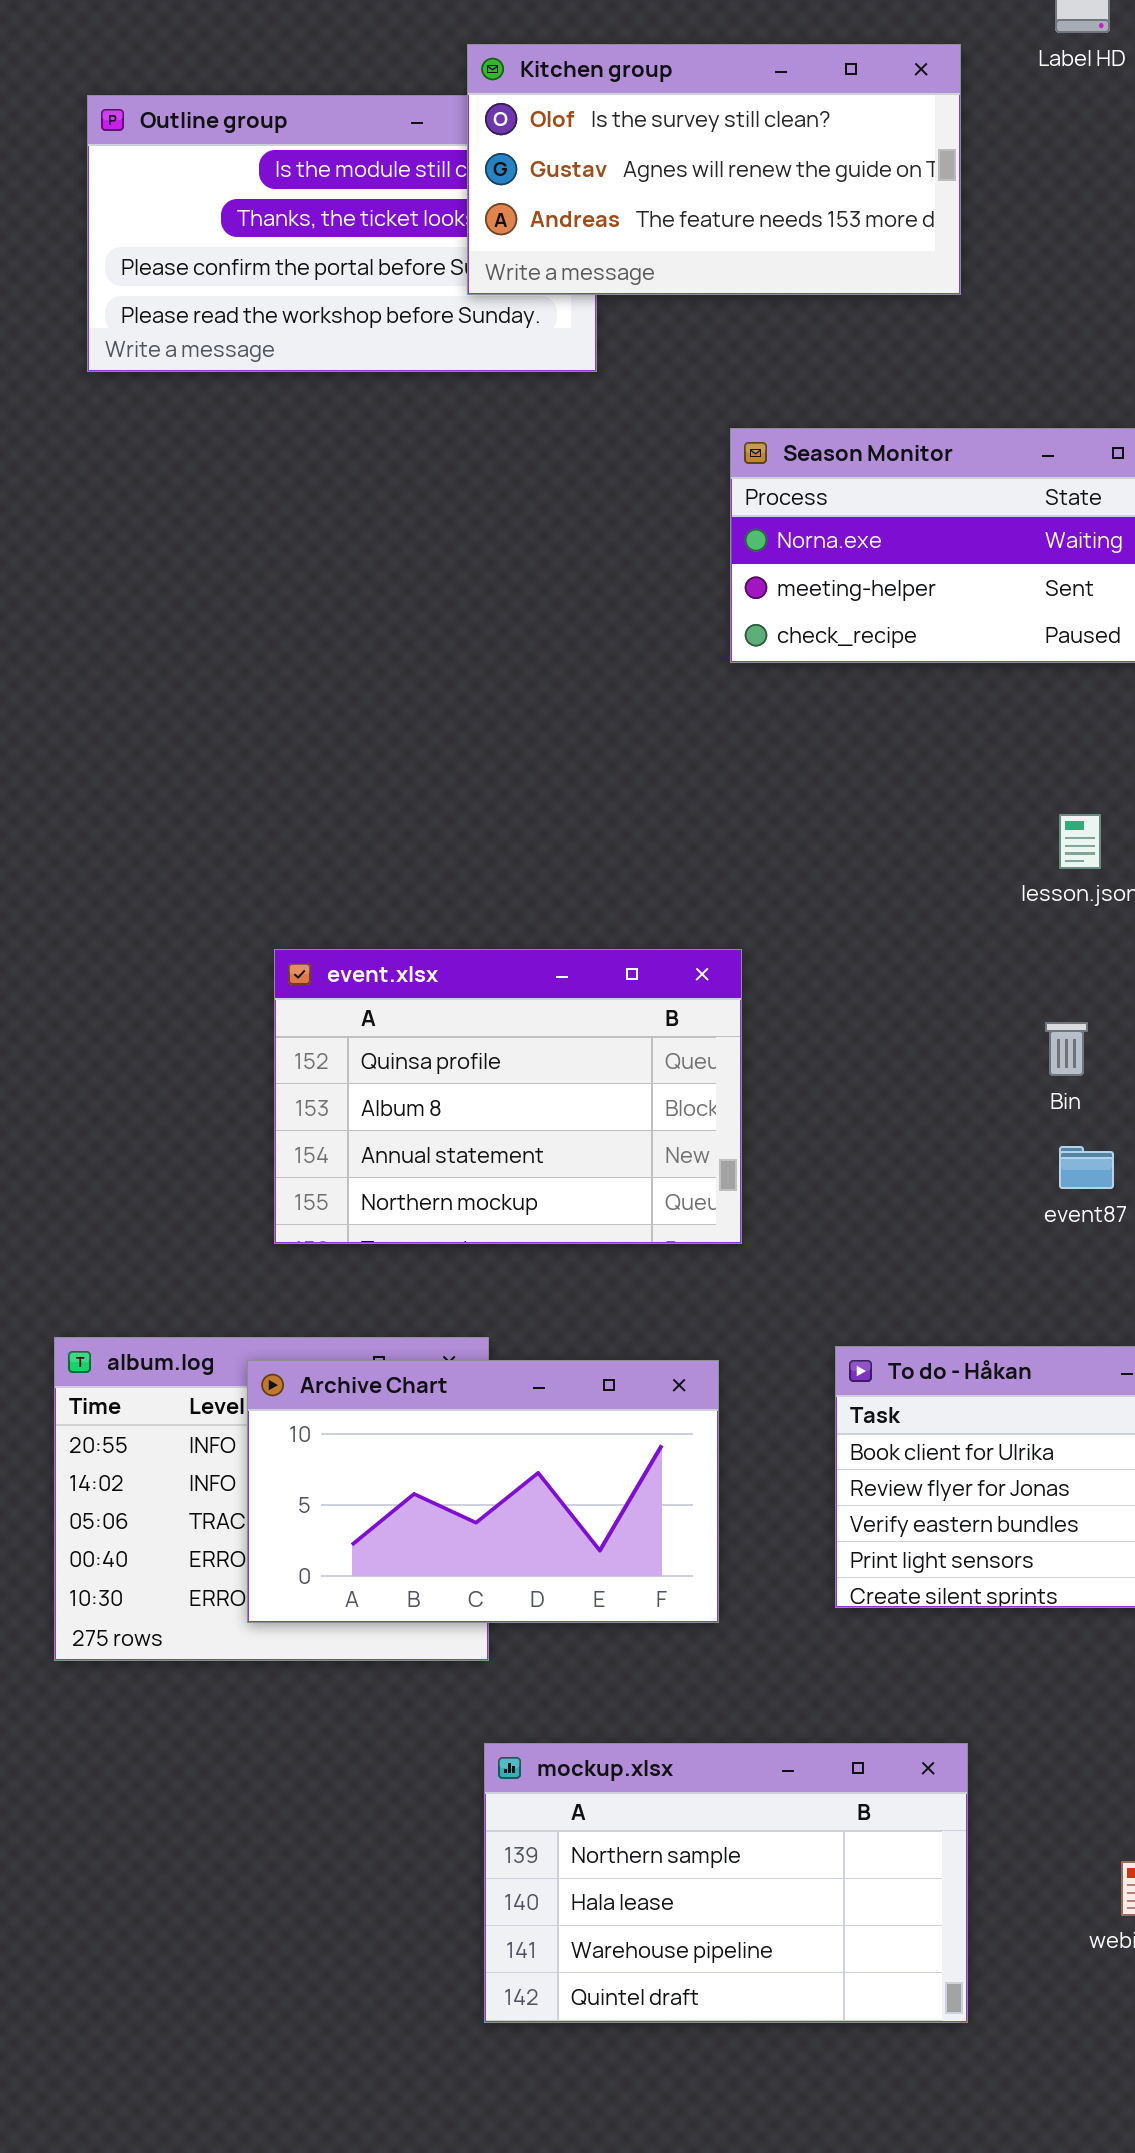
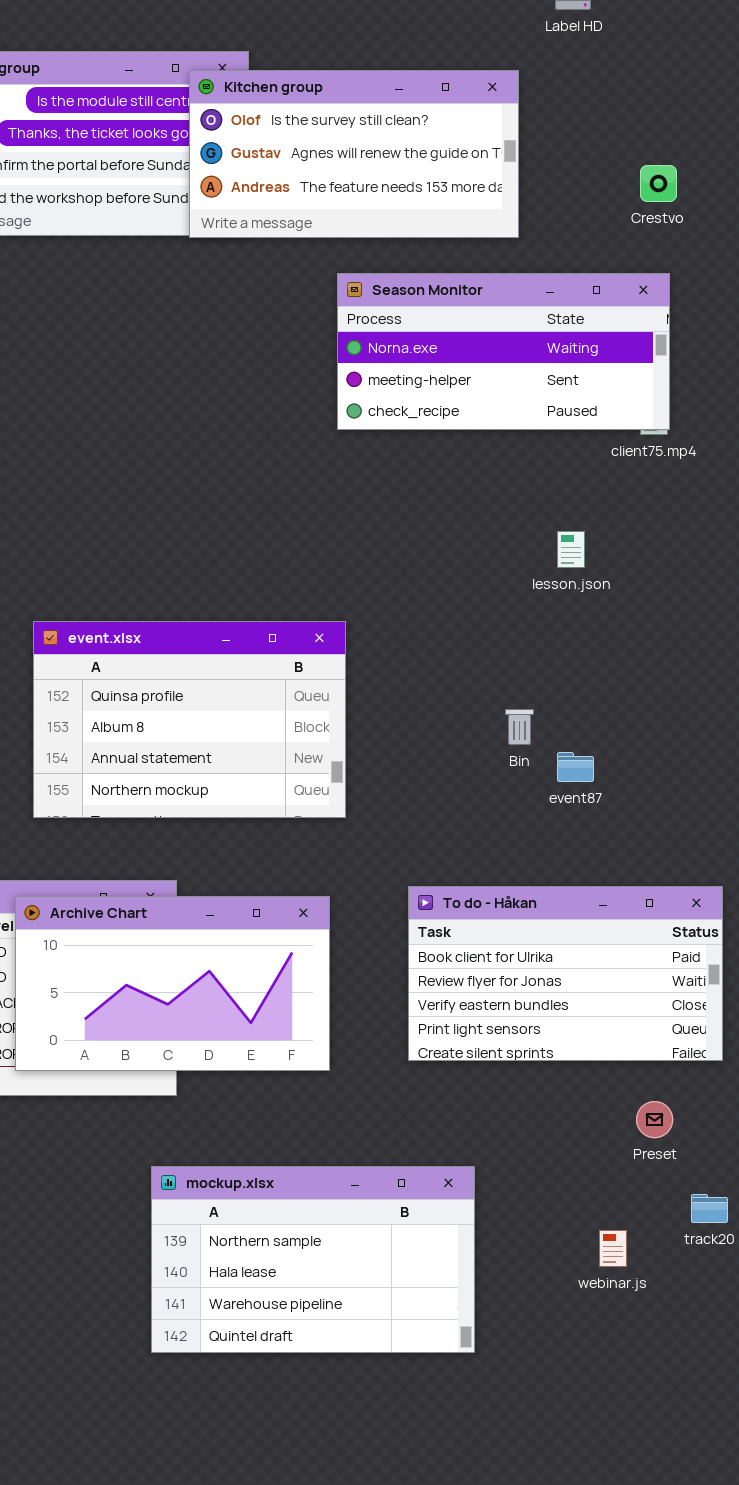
Kitchen group: [467,44,961,295] -> [189,70,519,238], moved
Bin: [1045,1022,1088,1076] -> [505,709,534,745], moved
mockup.xlsx: [484,1743,968,2023] -> [151,1166,475,1353], moved

